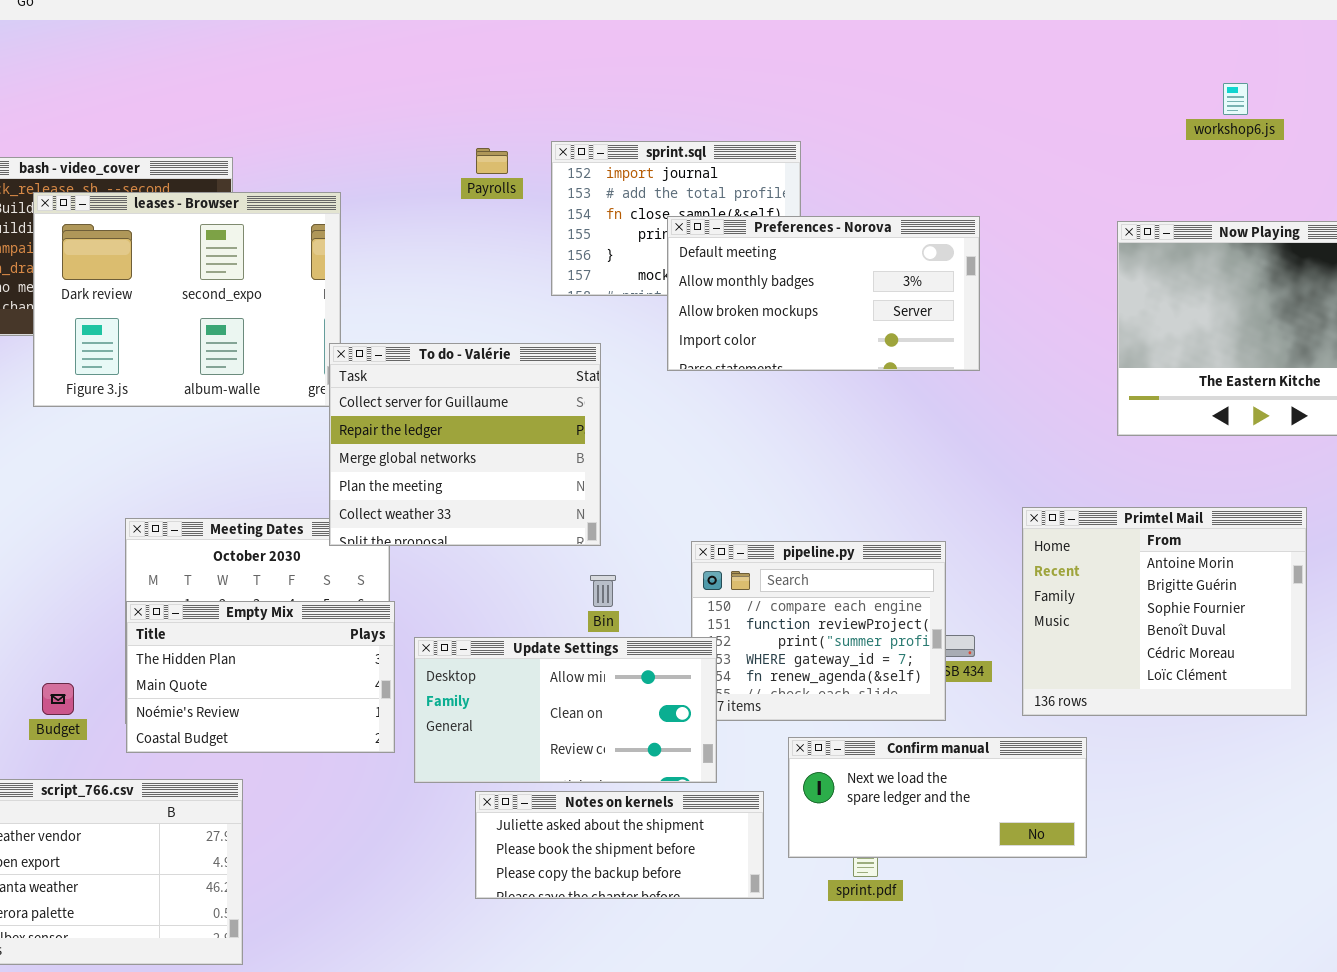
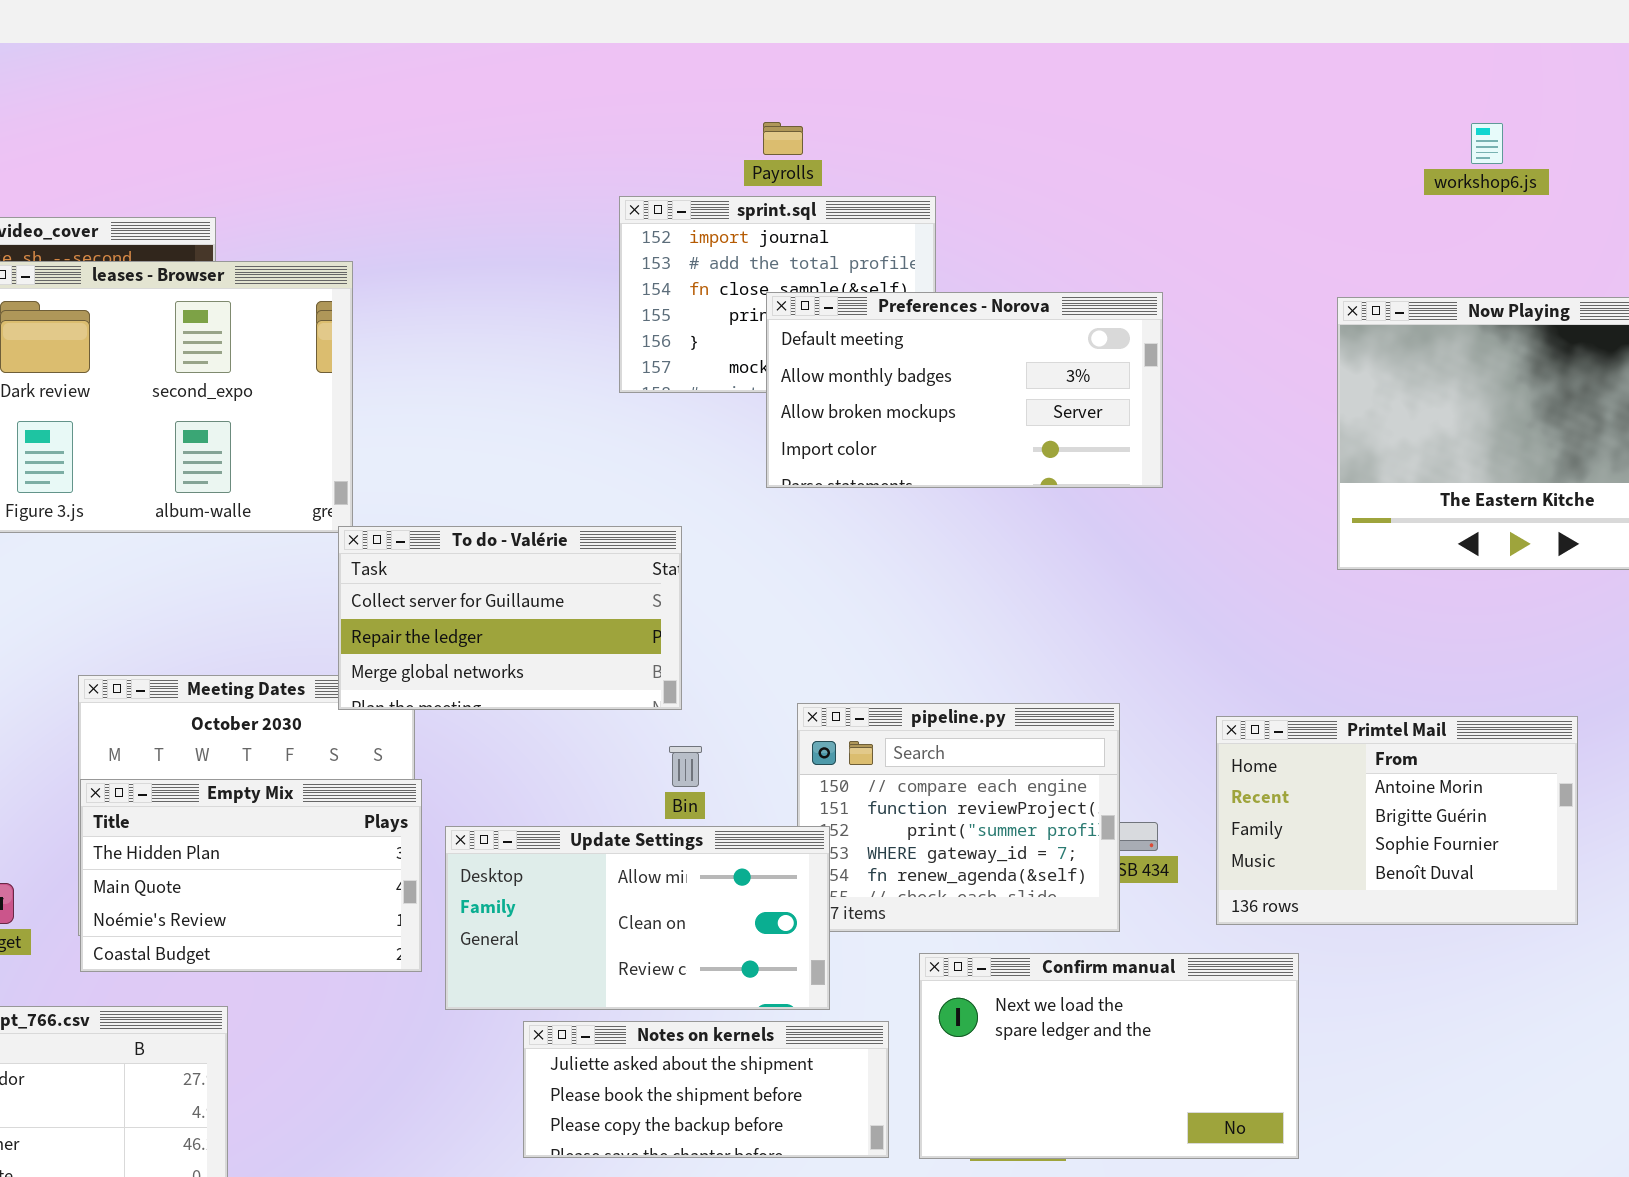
Payrolls: [476,148,508,174] -> [763,122,803,155], moved
To do - Valérie: [329,343,601,546] -> [338,526,682,710], resized
Primtel Mail: [1022,507,1307,716] -> [1216,716,1578,925], resized
Confirm manual: [788,737,1087,858] -> [919,953,1299,1159], resized

